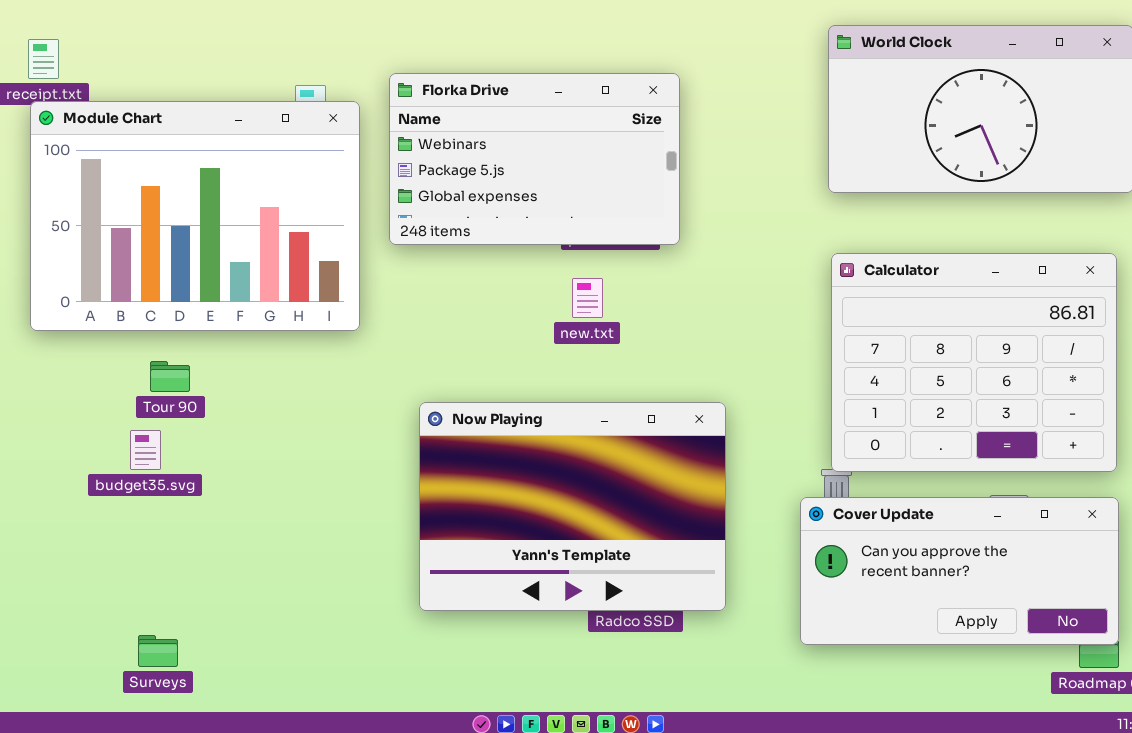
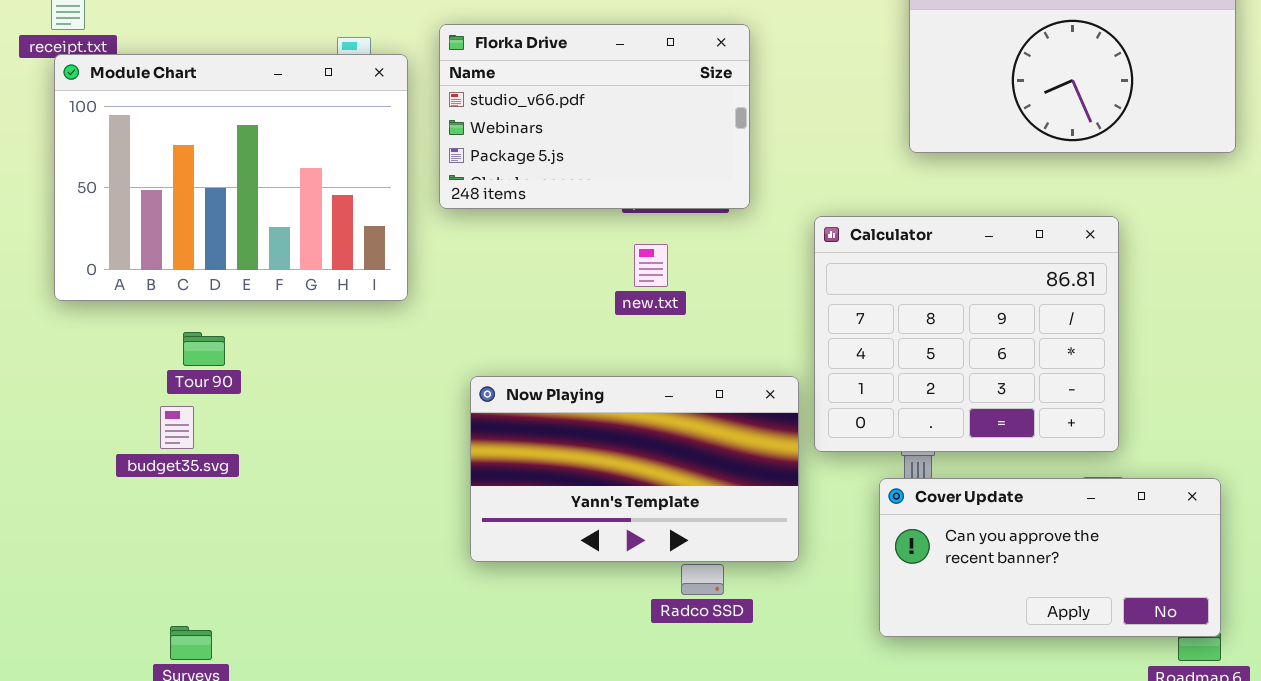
Florka Drive: [389,73,680,245] -> [439,24,750,209], scrolled up 1 row
Calculator: [831,253,1117,472] -> [814,216,1119,452], moved
Now Playing: [419,402,726,611] -> [470,376,799,562], resized

